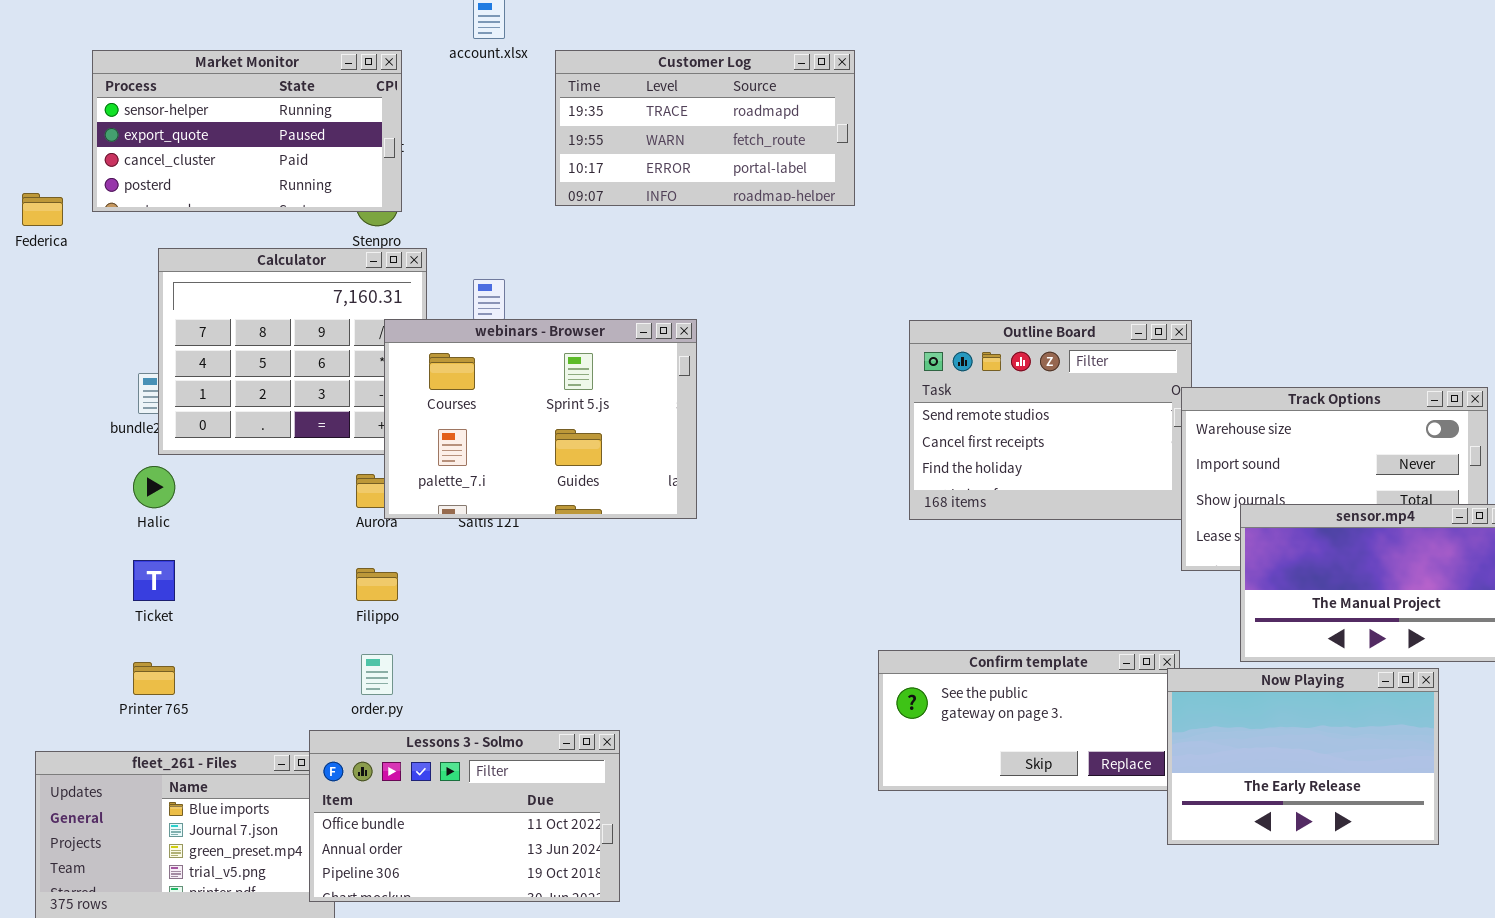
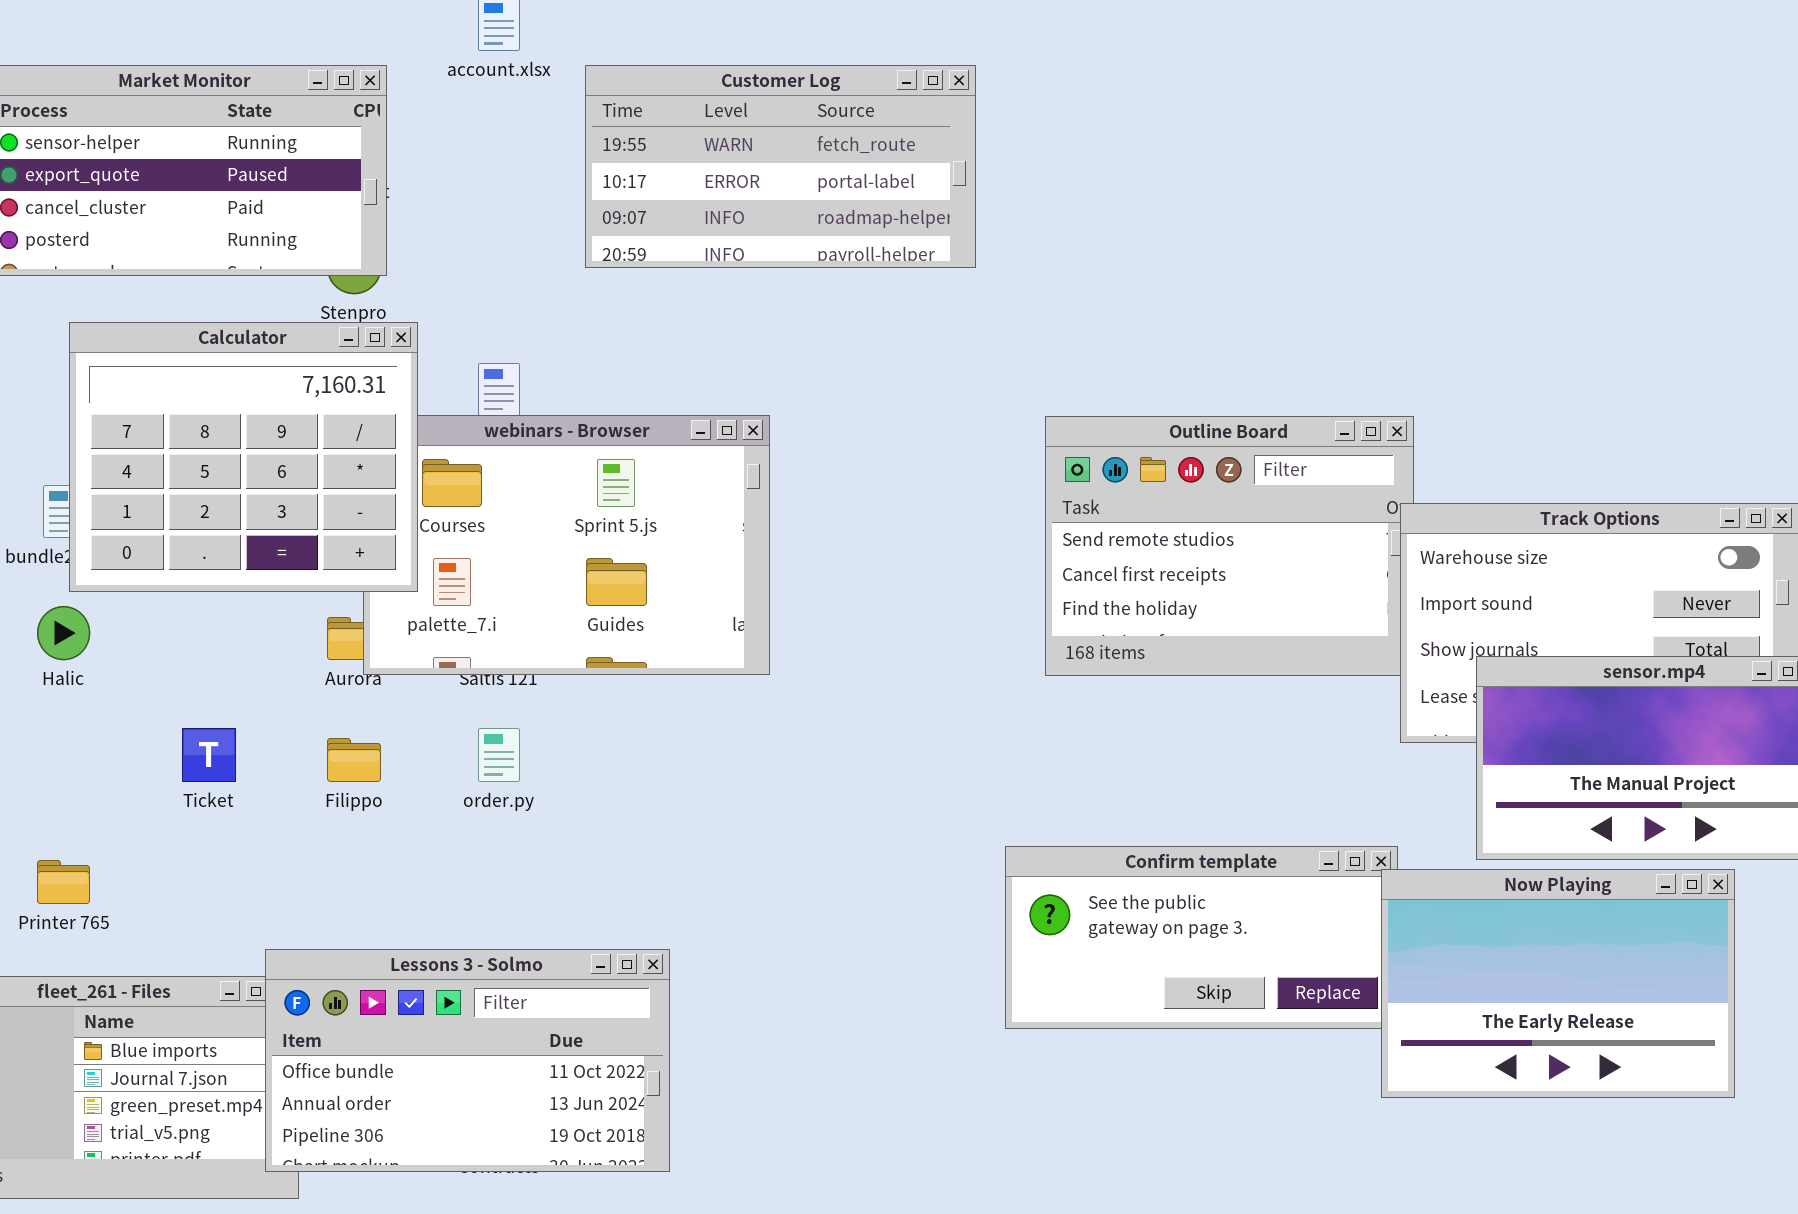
Customer Log: [555,50,855,206] -> [585,65,976,268], scrolled down 1 row
Calculator: [158,248,427,455] -> [69,322,418,592], raised
Ticket: [133,560,175,601] -> [182,728,236,782], moved
order.py: [361,654,393,695] -> [478,728,520,782], moved

